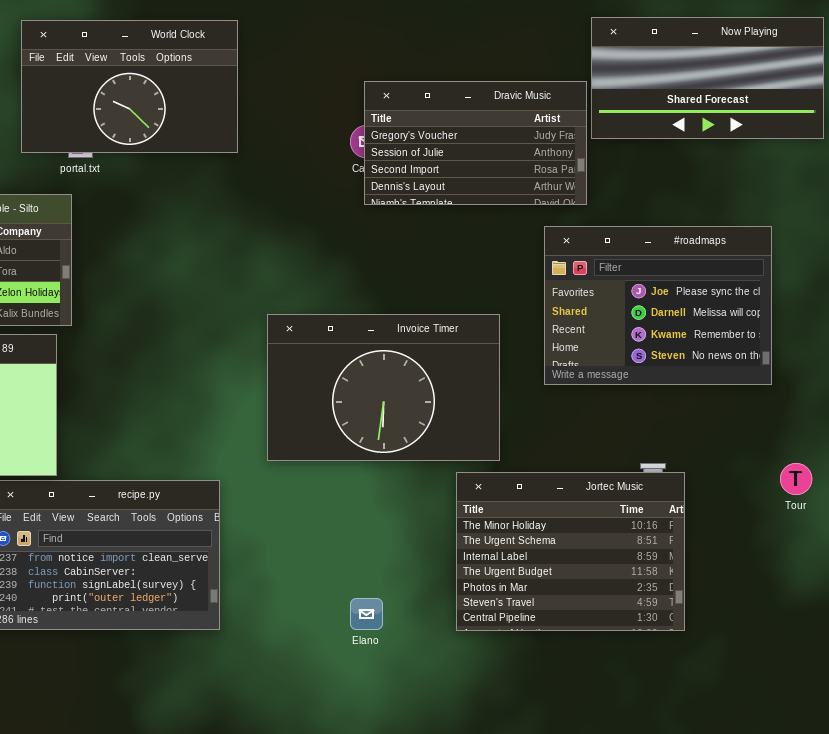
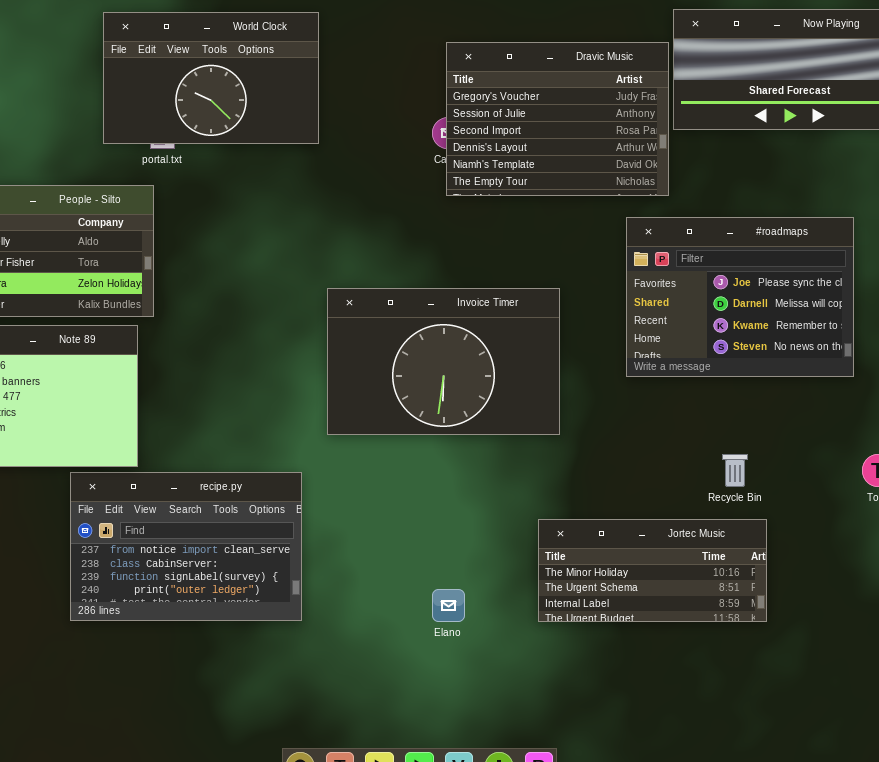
Dravic Music: [364,81,587,205] -> [446,42,669,196], resized
Invoice Timer: [267,314,500,461] -> [327,288,560,435], moved
Jortec Music: [456,472,685,631] -> [538,519,767,622], resized

